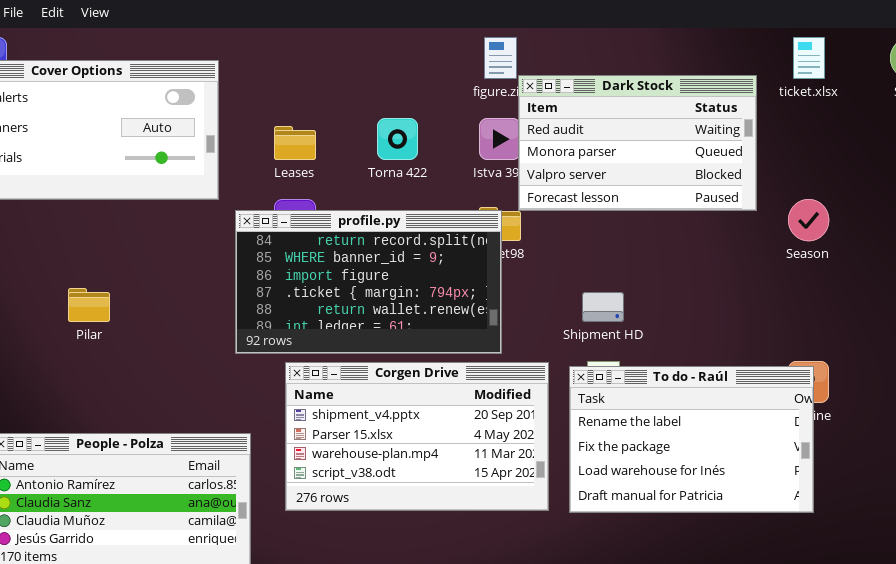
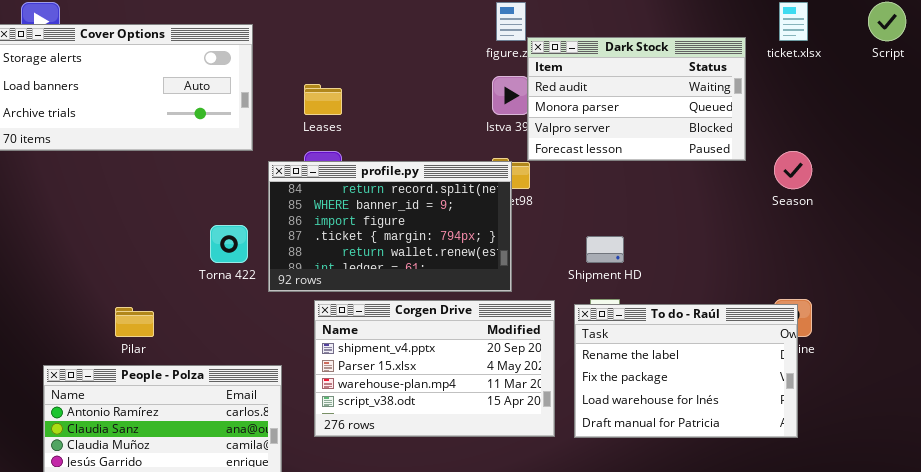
Torna 422: [377,118,418,160] -> [210,225,248,263], moved
Pilar: [68,288,110,322] -> [115,307,154,337], moved

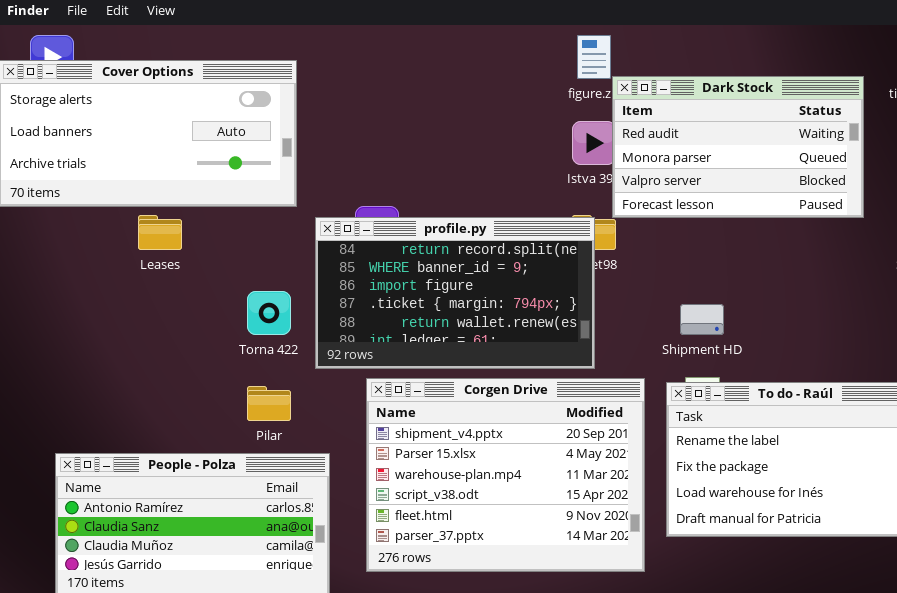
Leases: [304,84,342,115] -> [138,215,182,250], moved
Corgen Drive: [314,300,555,437] -> [366,378,645,572], resized
Pilar: [115,307,154,337] -> [247,386,291,421], moved

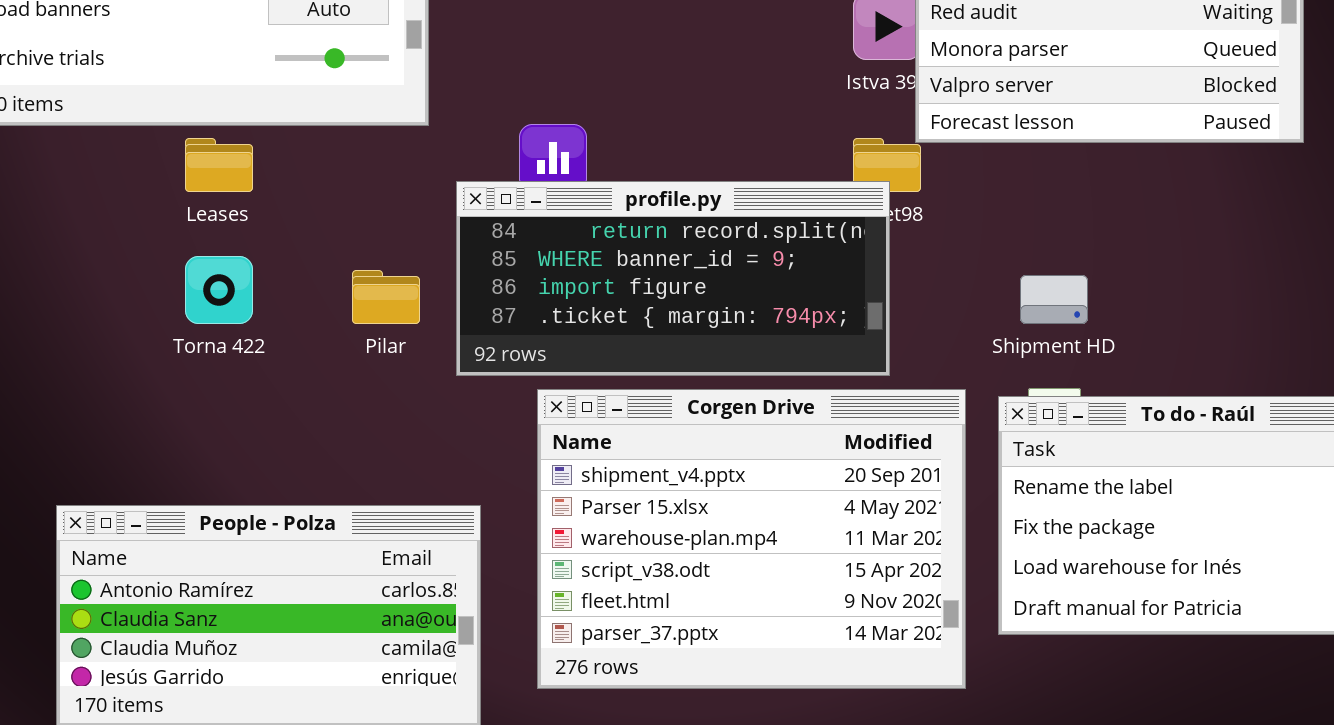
profile.py: [315,217,595,369] -> [456,181,890,376], resized
Torna 422: [247,291,291,335] -> [185,256,253,324], moved
Pilar: [247,386,291,421] -> [352,270,420,324], moved

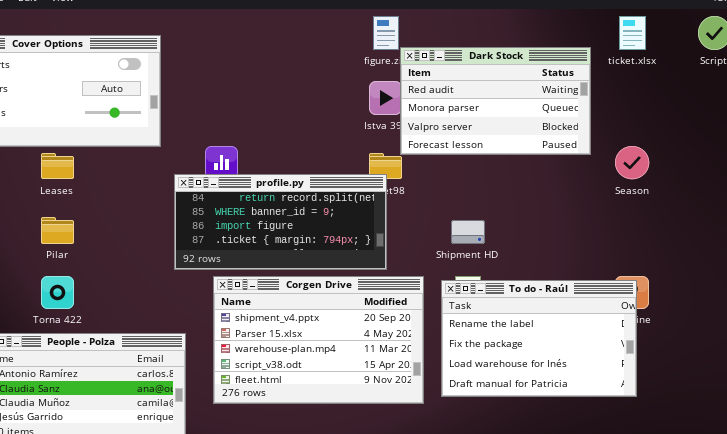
Torna 422: [185,256,253,324] -> [41,276,74,309], moved
Pilar: [352,270,420,324] -> [41,217,74,244], moved
Corgen Drive: [537,389,966,689] -> [213,276,424,404], resized

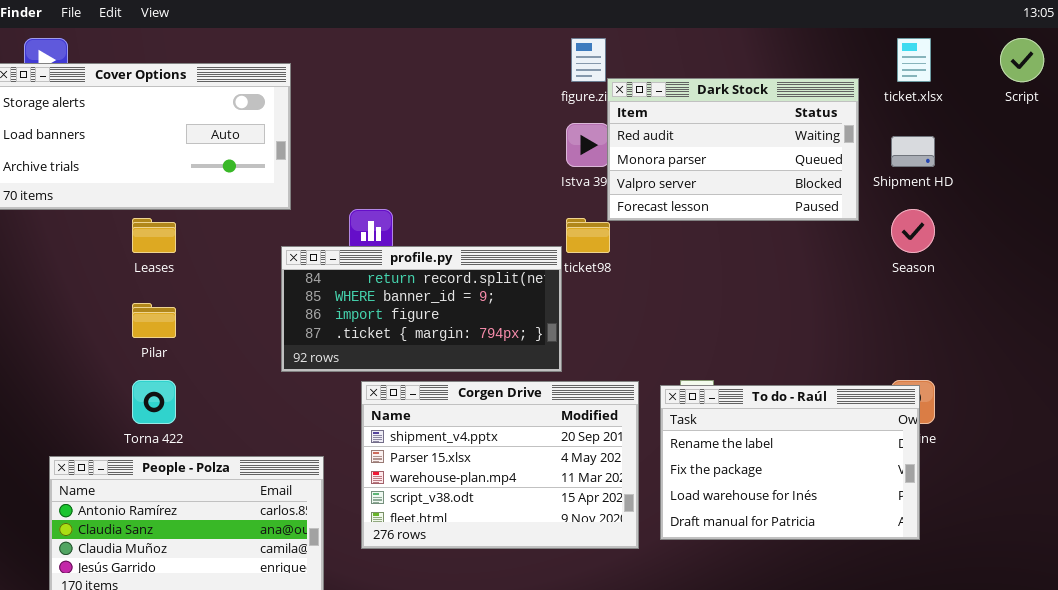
profile.py: [174,174,387,270] -> [281,246,562,372], moved
Shipment HD: [451,220,485,244] -> [891,136,935,167], moved

